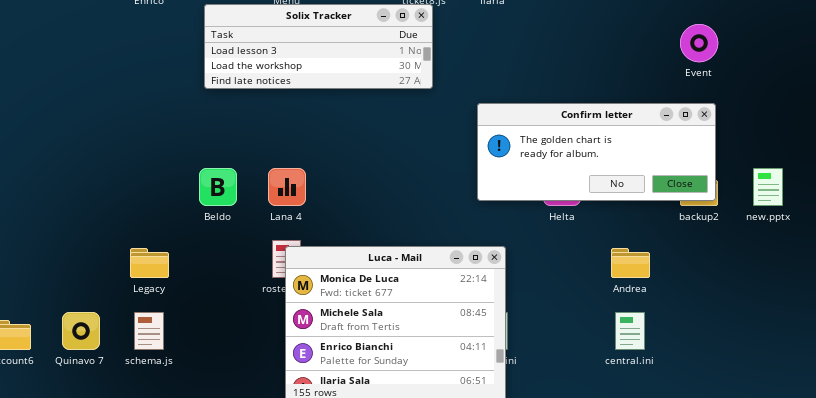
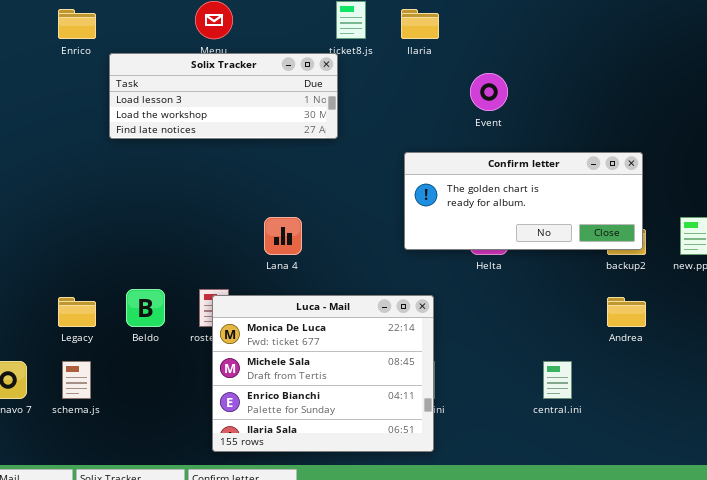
Solix Tracker: [204,4,433,89] -> [109,53,338,139], moved
Event: [680,24,718,62] -> [470,73,508,111], moved
Beldo: [199,168,237,206] -> [126,289,165,327], moved
Lana 4: [268,168,306,206] -> [264,217,302,255], moved
Andrea: [611,248,650,278] -> [607,297,646,327], moved

